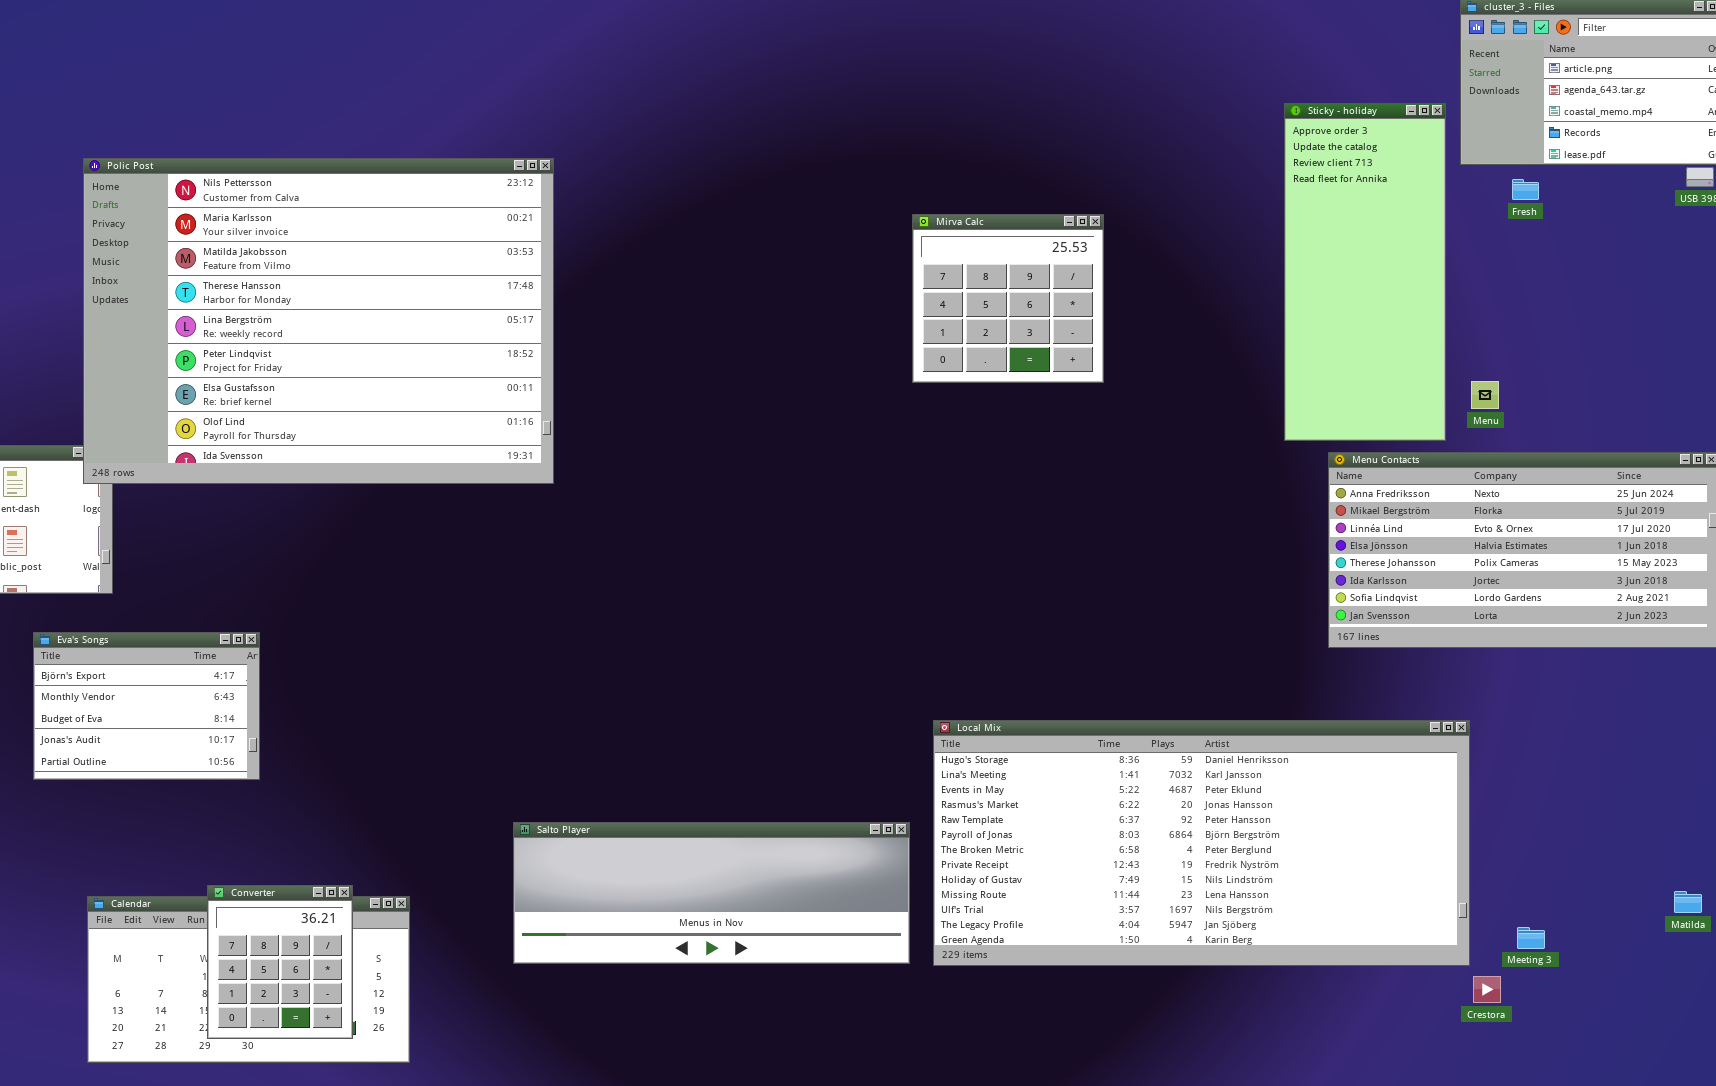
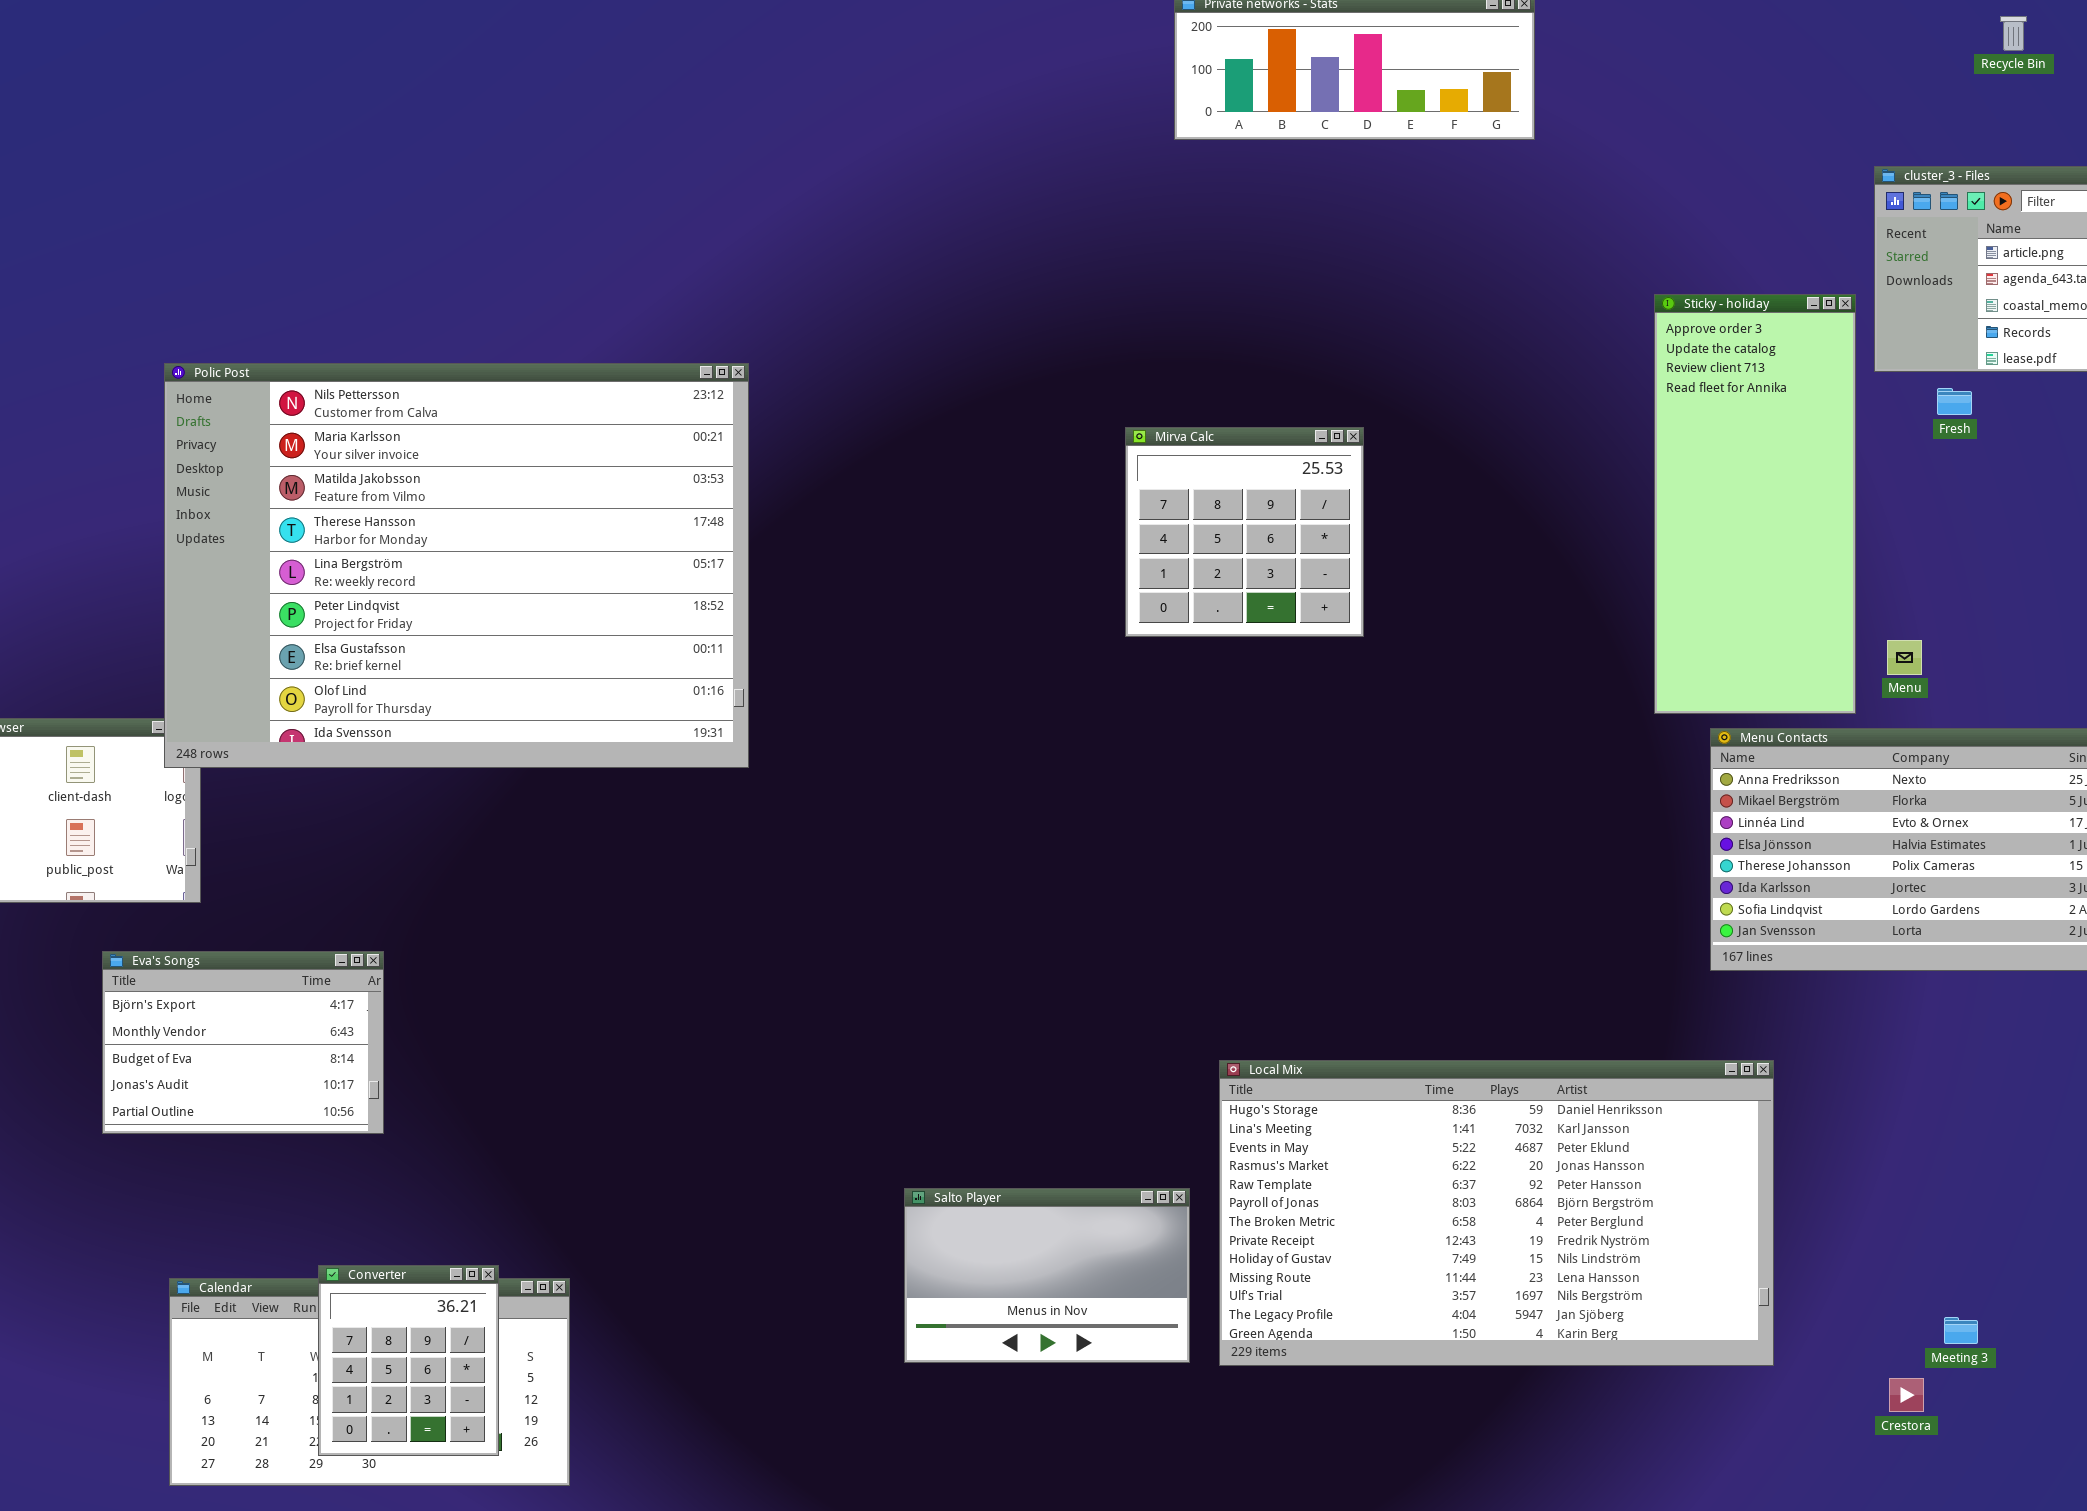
Mirva Calc: [912,214,1104,383] -> [1125,427,1364,637], moved
Local Mix: [933,720,1470,966] -> [1219,1060,1774,1366], resized
Salto Player: [513,822,910,964] -> [904,1188,1190,1363], resized

